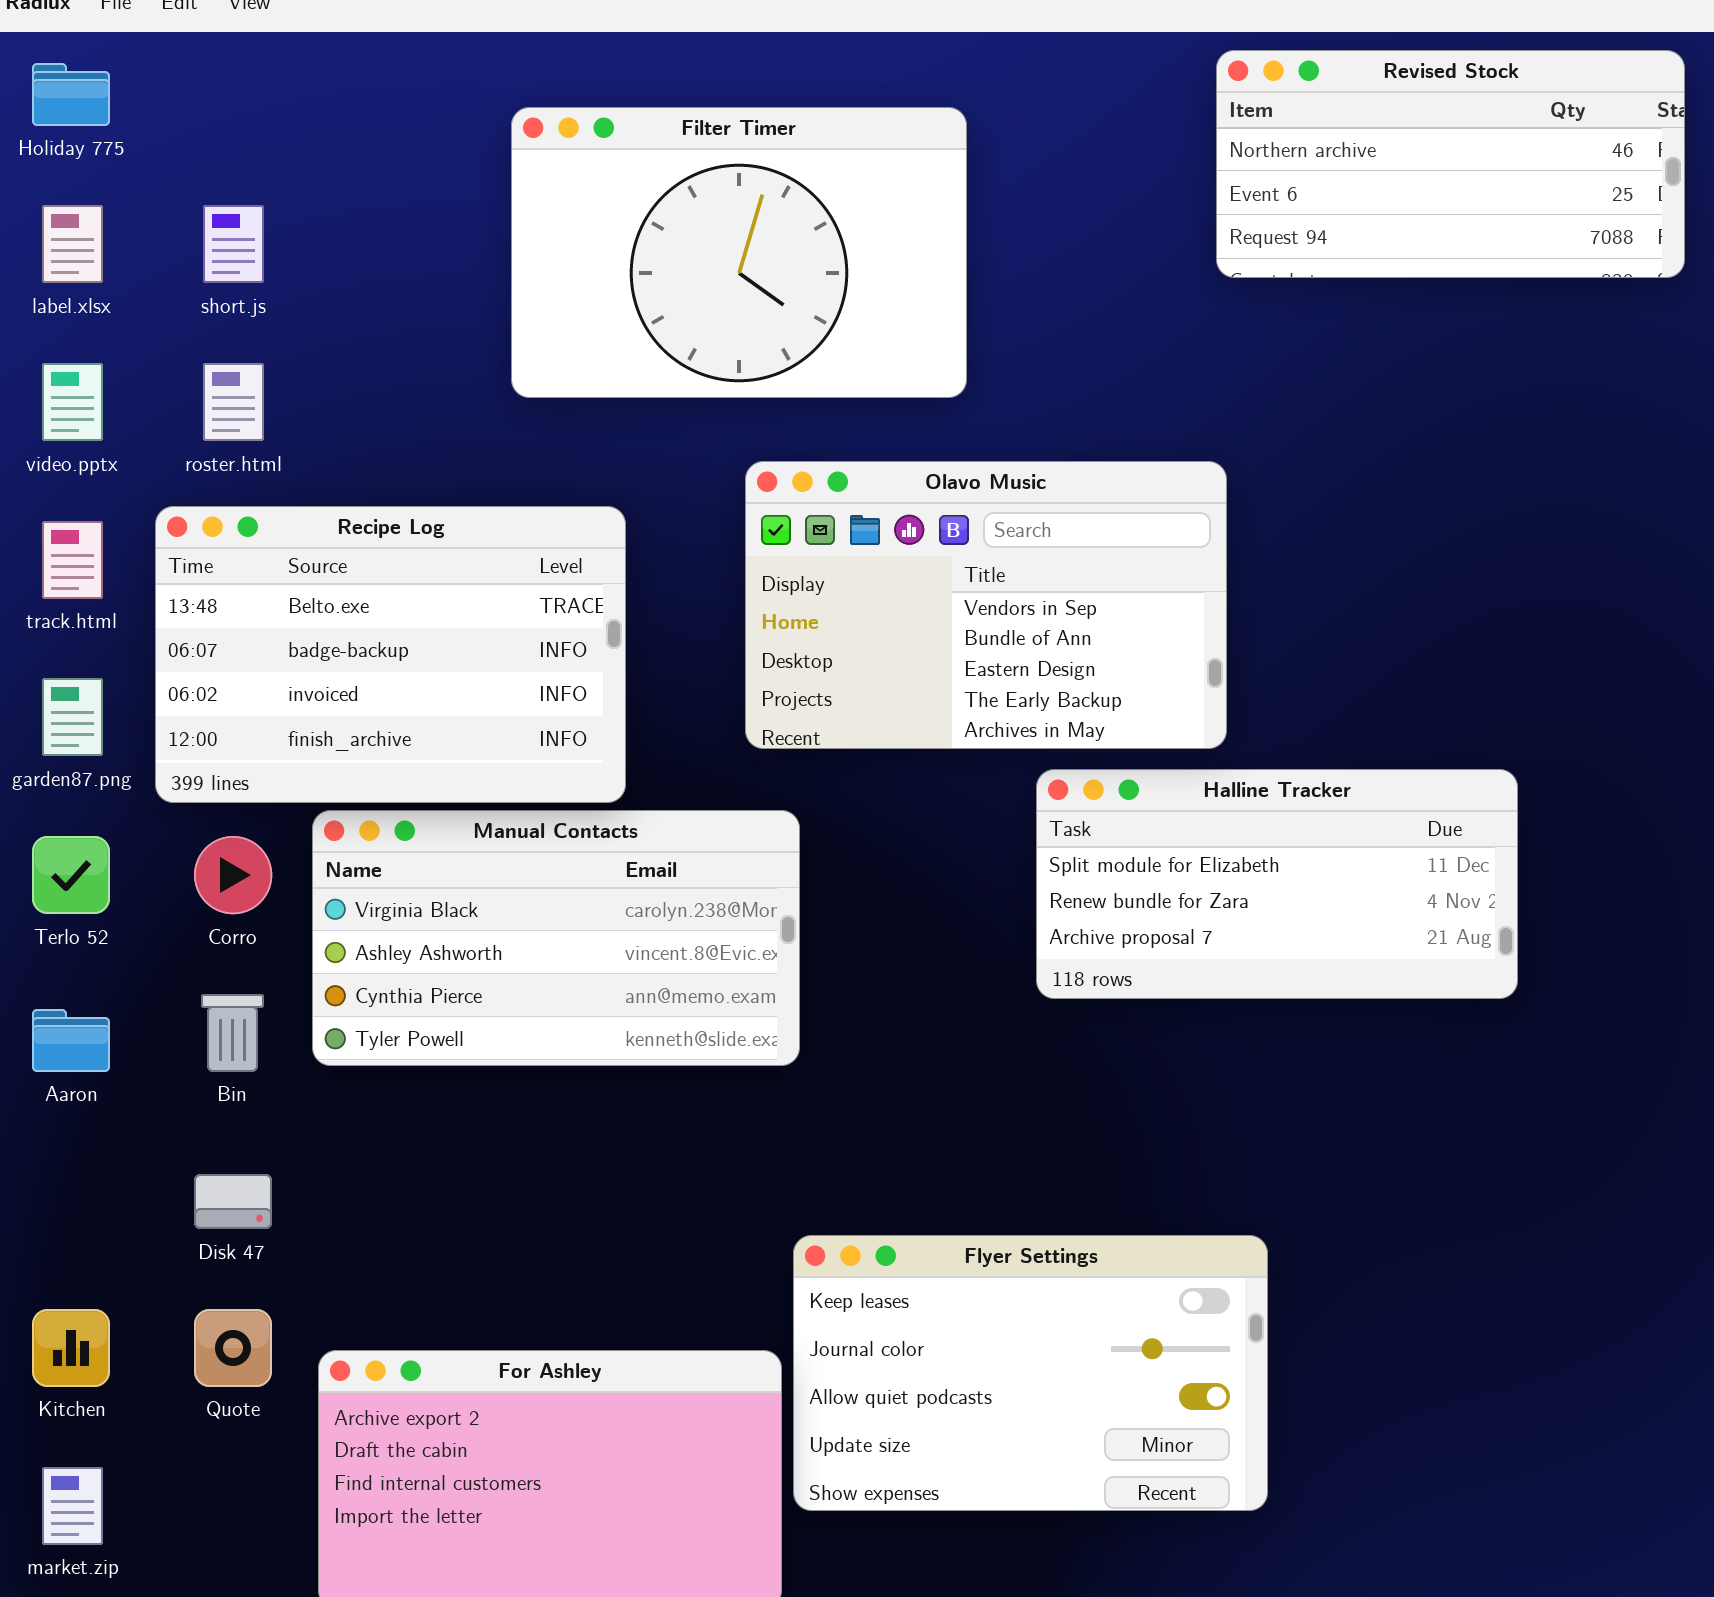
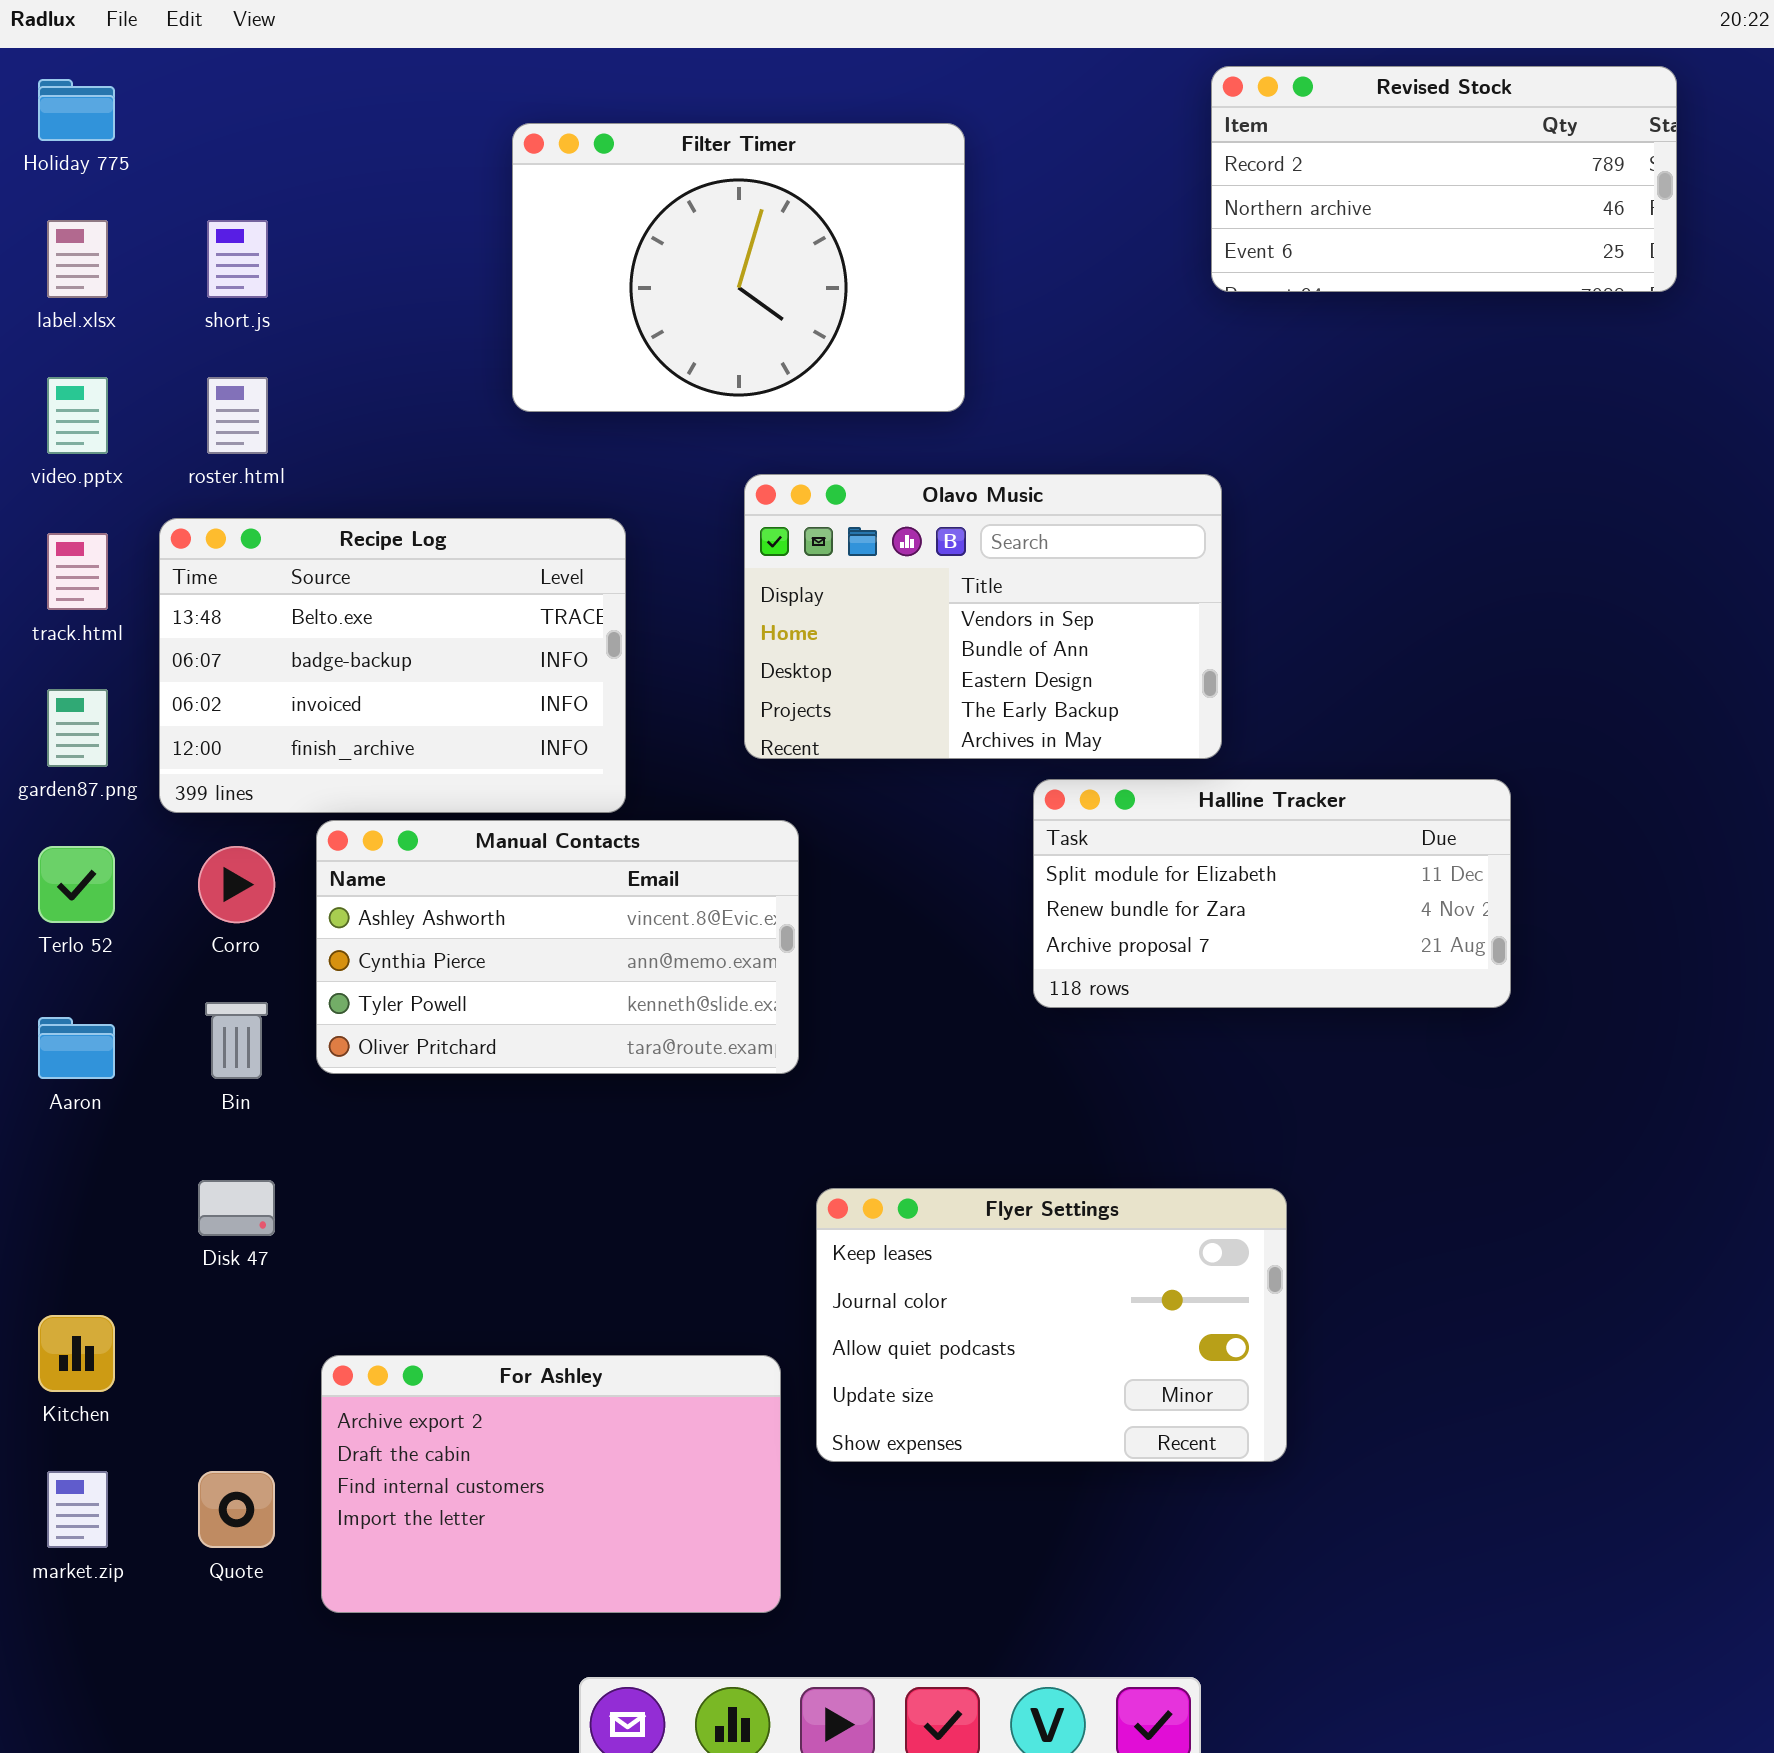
Revised Stock: [1216,50,1685,278] -> [1211,66,1677,292], scrolled up 1 row
Manual Contacts: [312,810,800,1066] -> [316,820,799,1074], scrolled down 1 row
Flyer Settings: [793,1235,1268,1511] -> [816,1188,1287,1462], moved
Quote: [194,1309,272,1387] -> [198,1471,275,1548], moved

